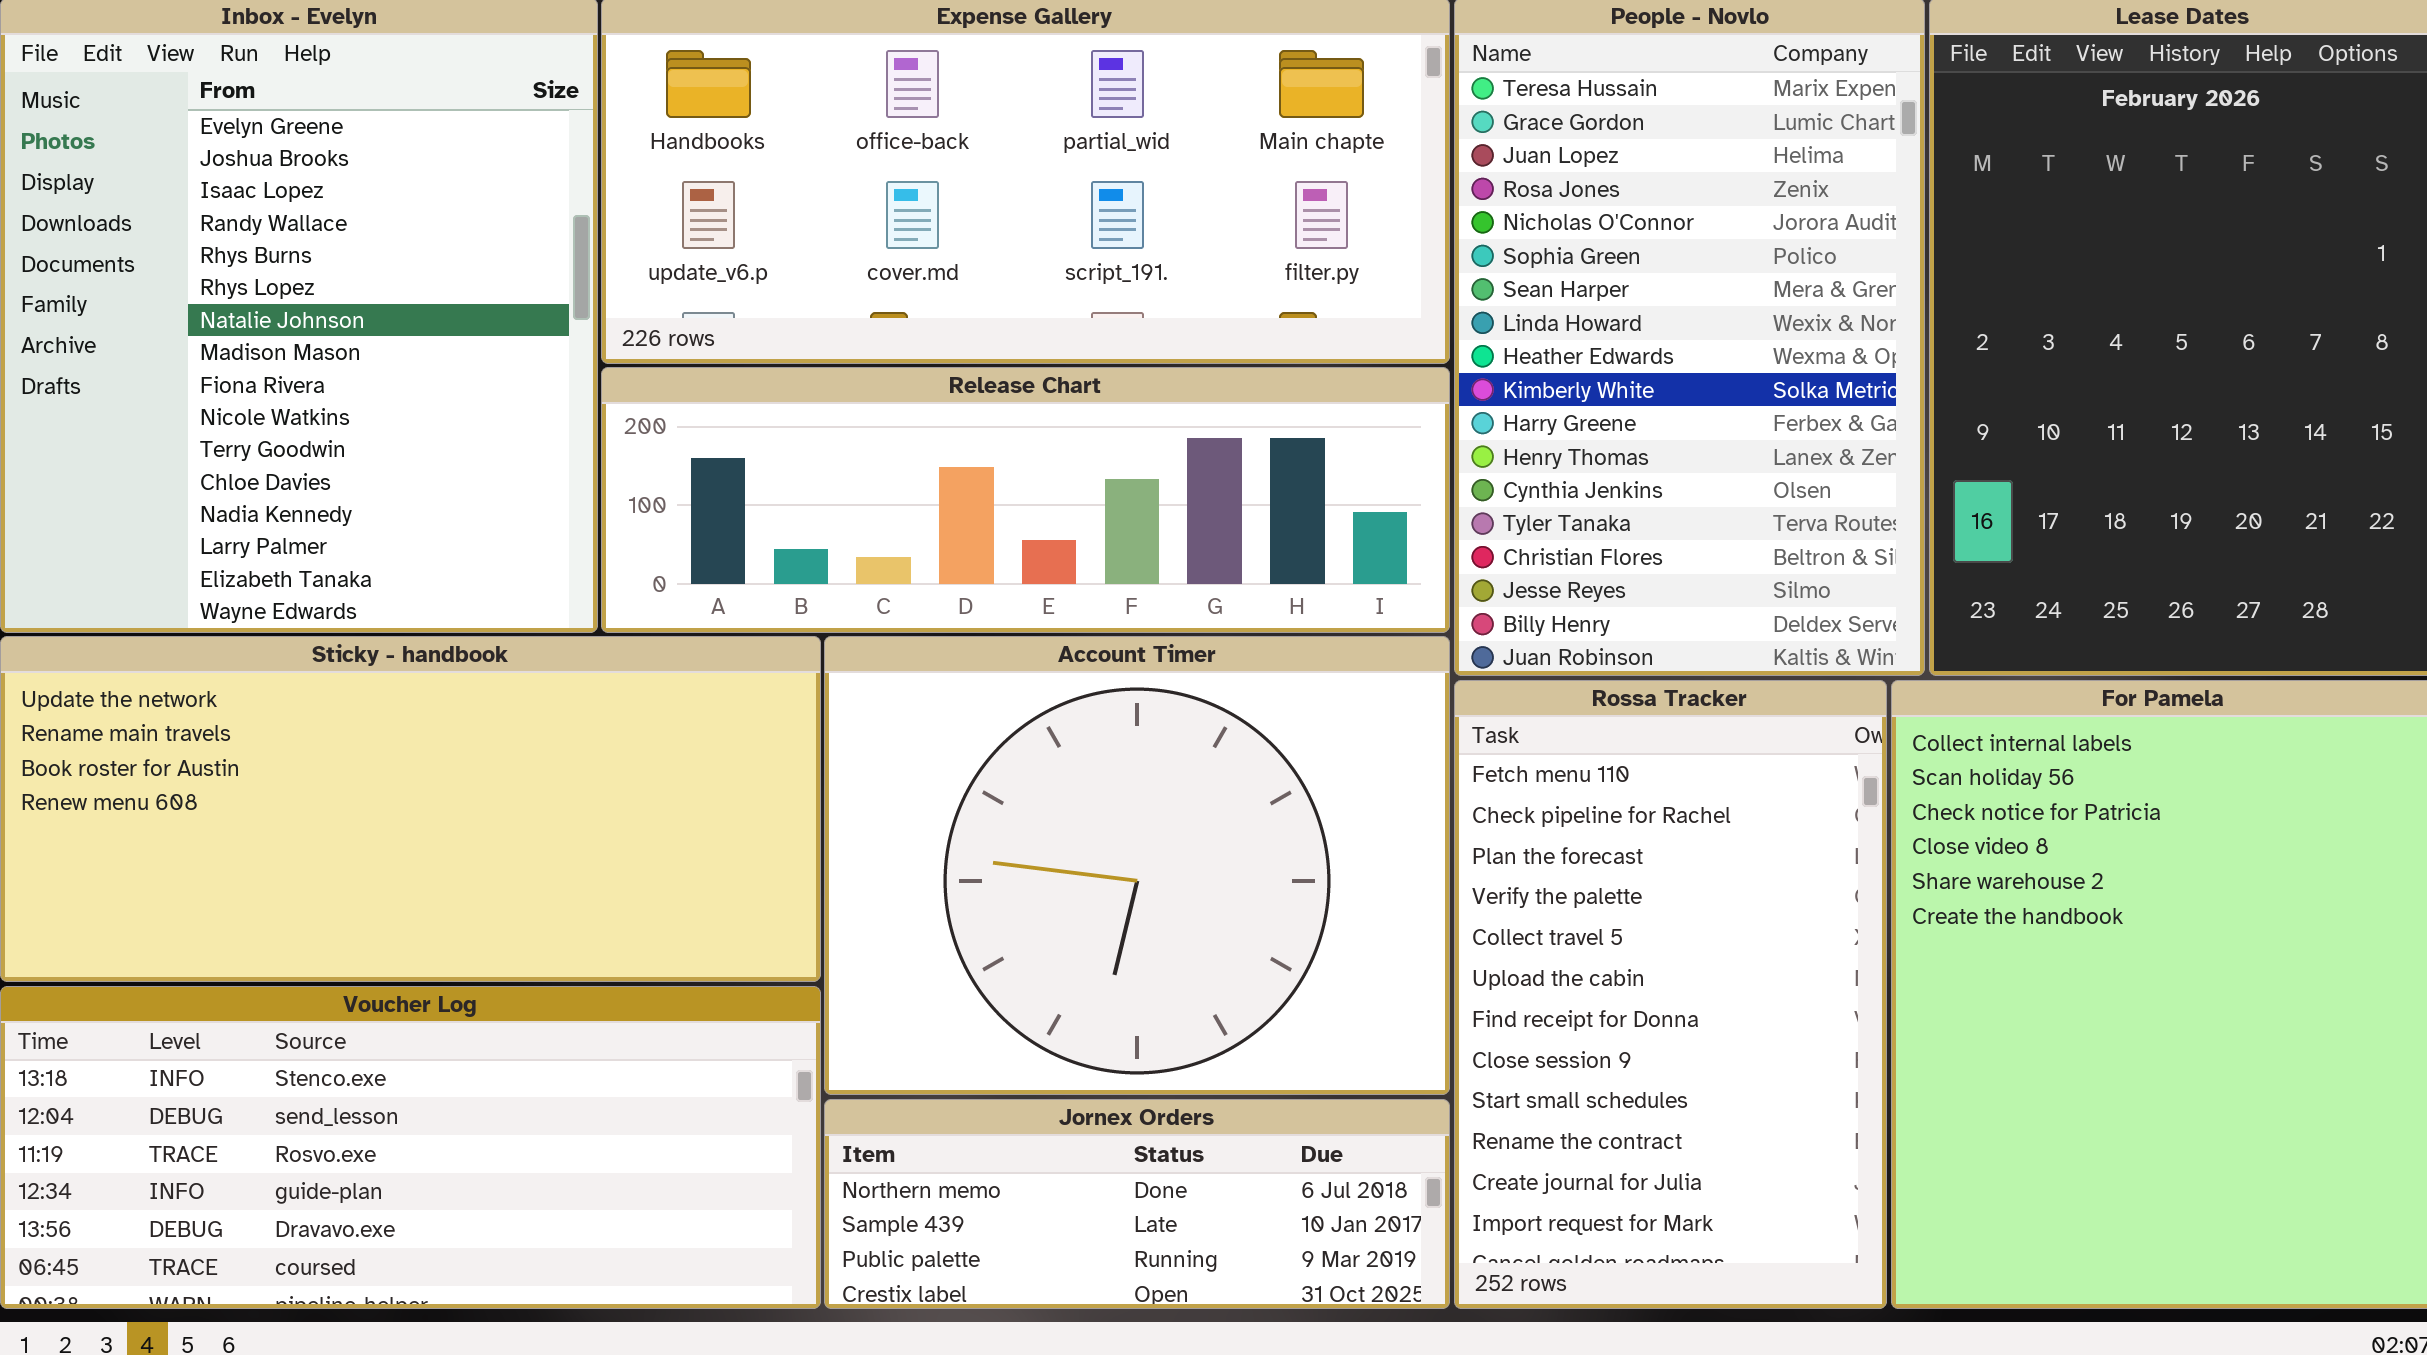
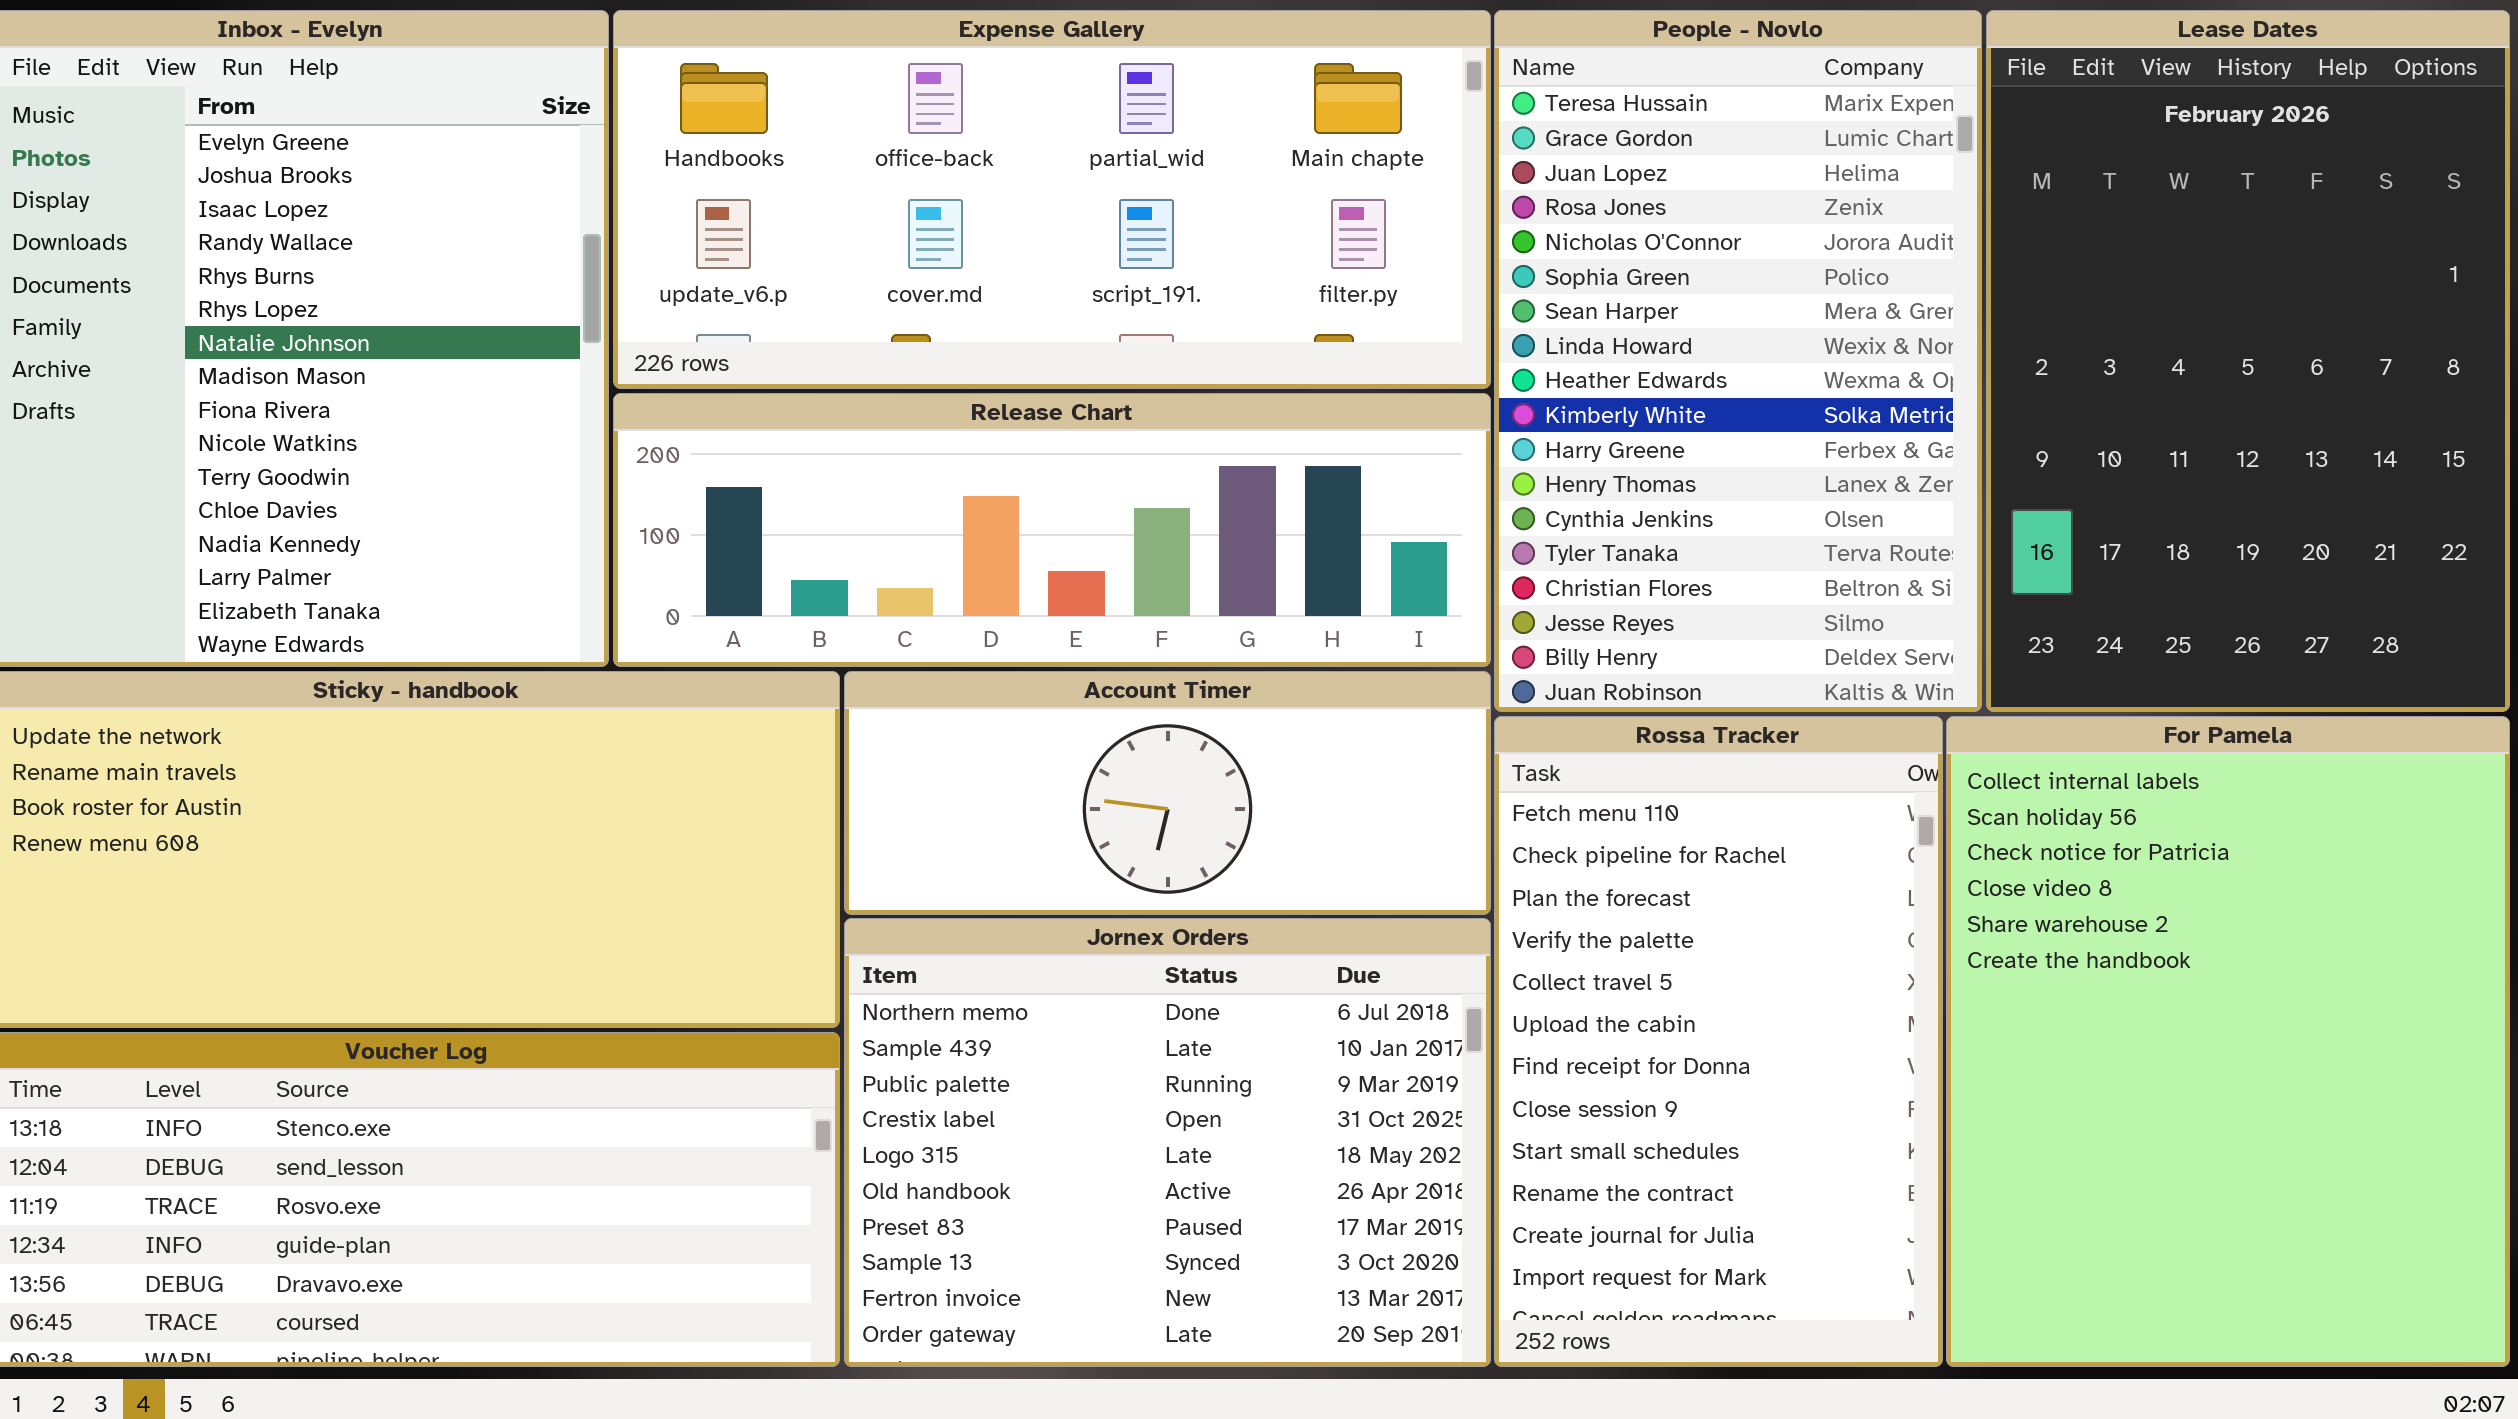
Account Timer: [824,636,1450,1095] -> [844,671,1491,915], resized
Jornex Orders: [824,1099,1450,1309] -> [844,918,1491,1367], resized

